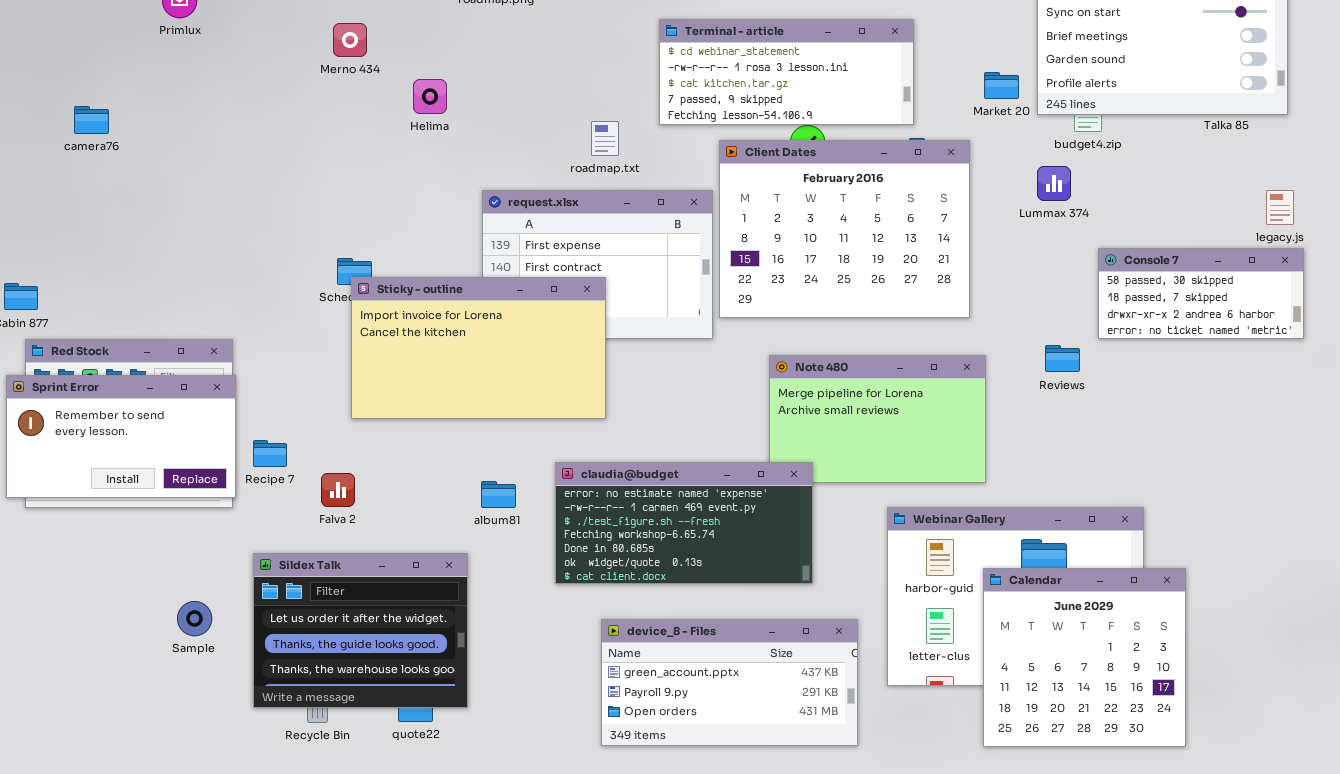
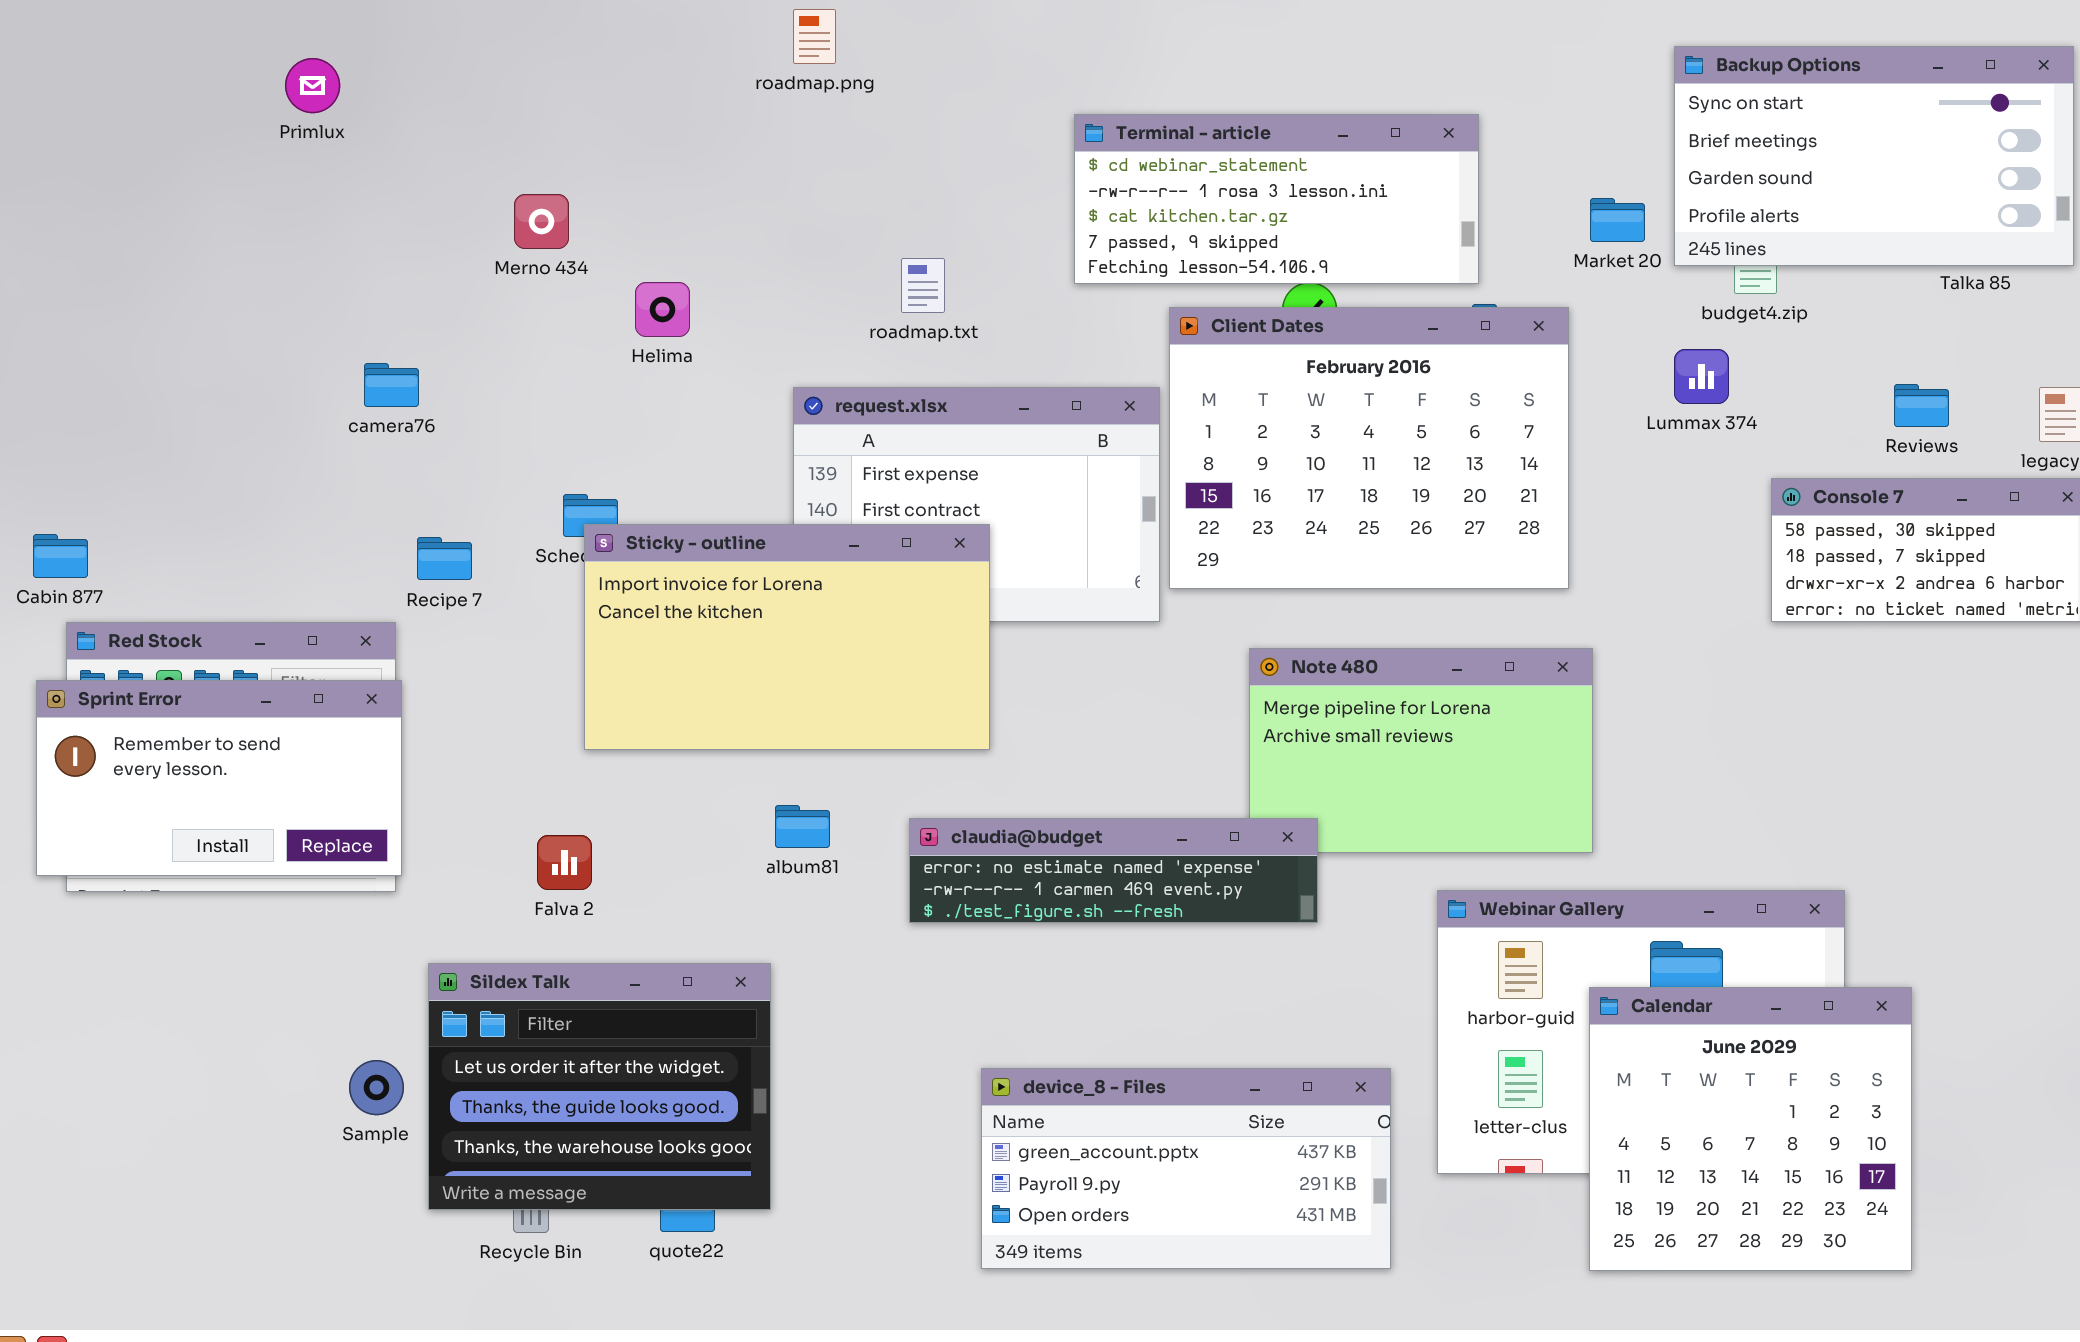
Merno 434: [333,23,367,57] -> [514,194,569,249], moved
Helima: [413,79,447,114] -> [635,282,690,337], moved
camera76: [74,106,109,134] -> [364,363,419,407], moved
roadmap.txt: [591,121,619,156] -> [901,258,945,313], moved
Reviews: [1045,345,1080,372] -> [1894,384,1949,427], moved
Recipe 7: [253,440,287,467] -> [417,537,472,580], moved
claudia@budget: [555,462,813,584] -> [909,818,1318,923], resized
album81: [481,481,516,508] -> [775,805,830,848], moved
Sample: [177,601,212,636] -> [349,1060,404,1115], moved

